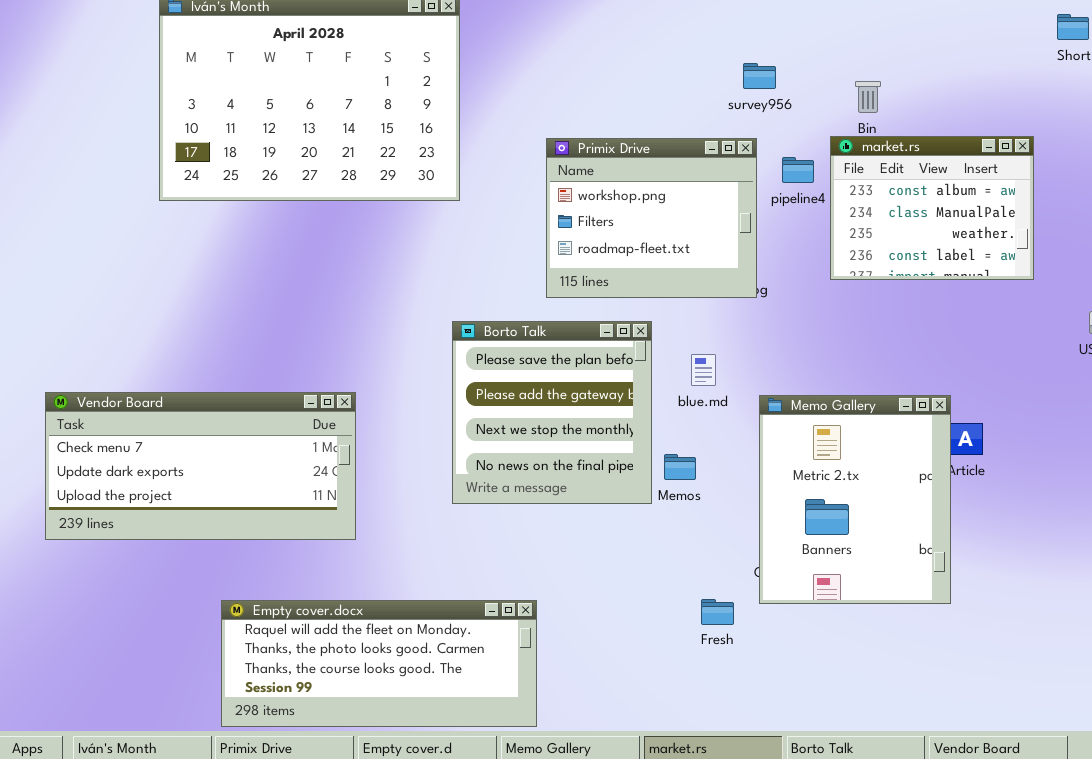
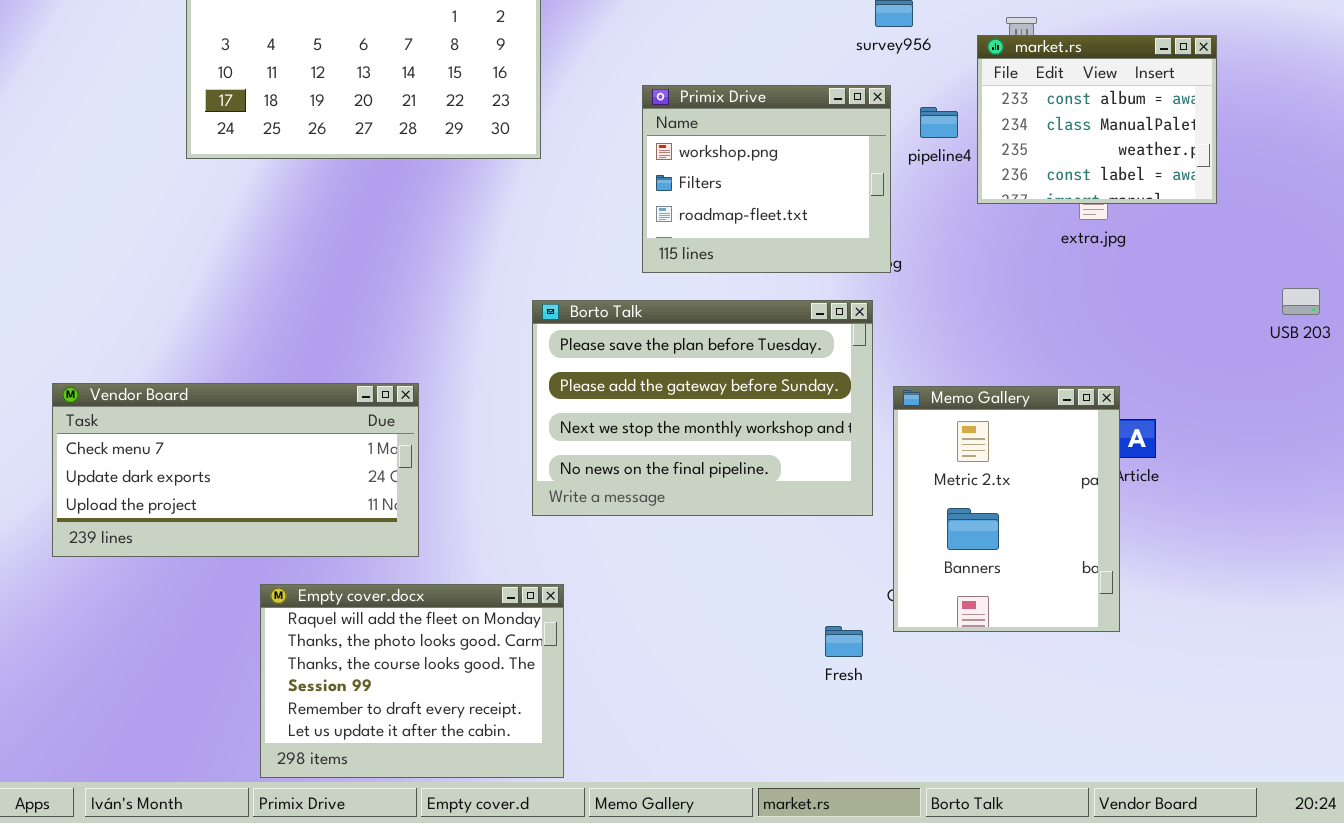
market.rs: [830,136,1034,280] -> [977,35,1217,204], moved
Borto Talk: [452,321,652,504] -> [532,300,873,516], resized
Empty cover.docx: [221,600,537,727] -> [260,584,564,778], resized

